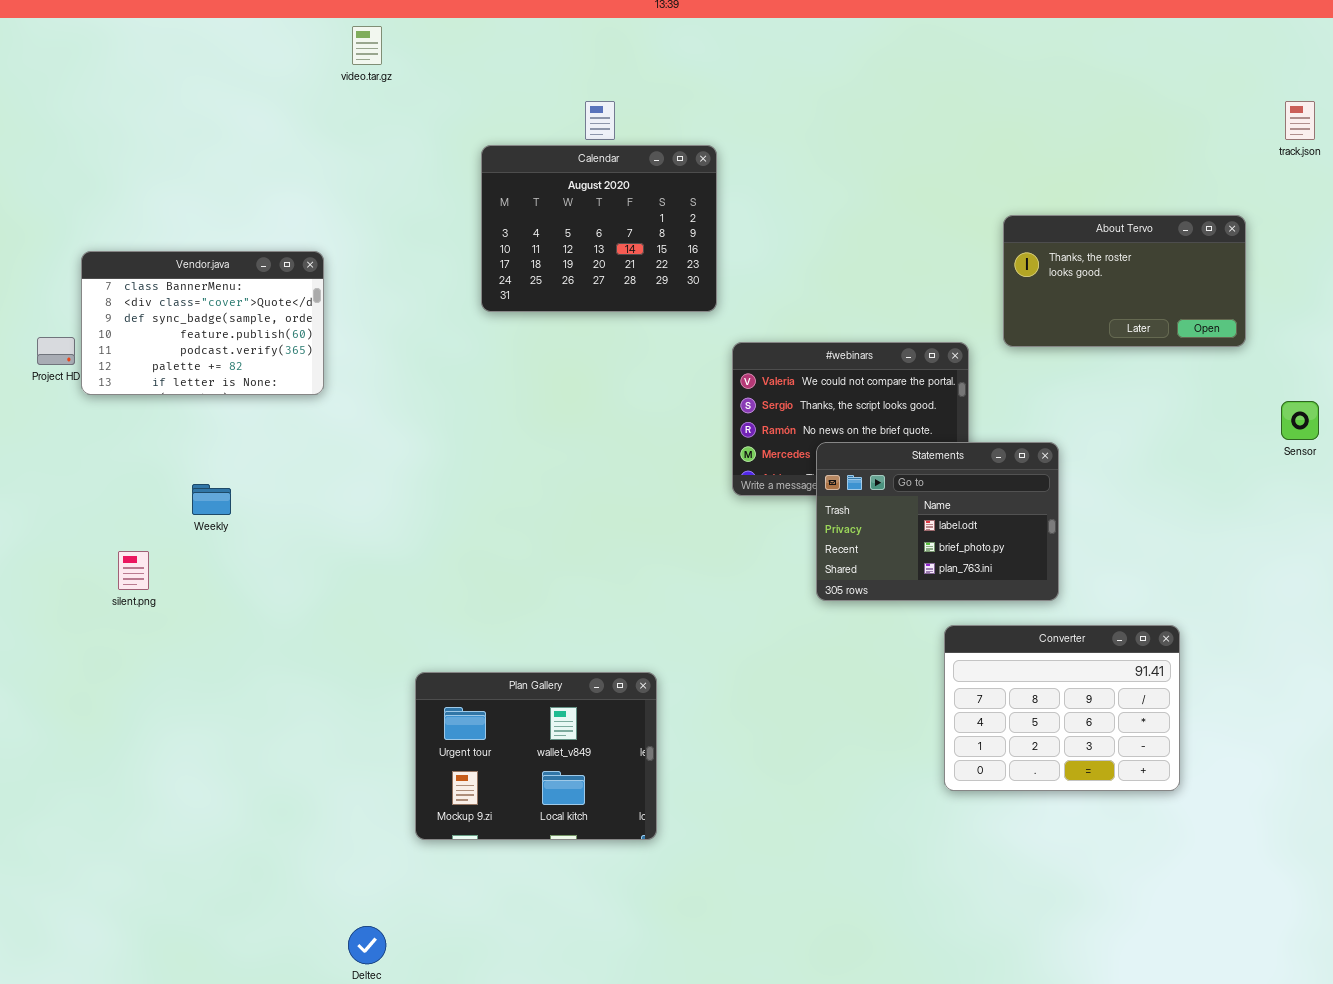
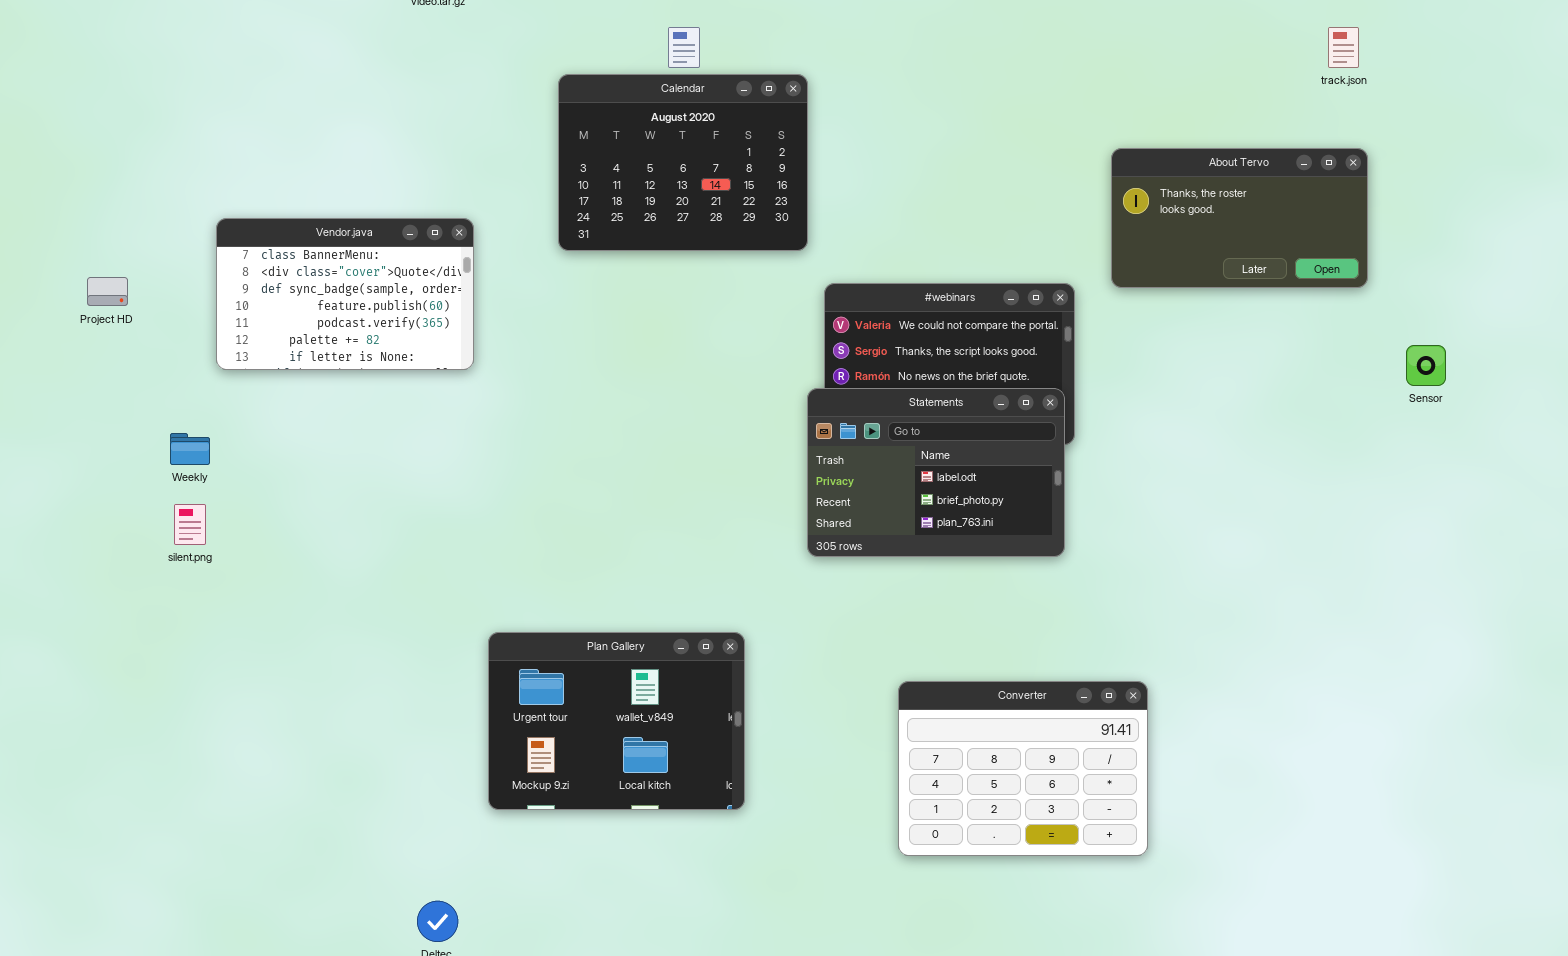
track.json: [1285,101,1315,140] -> [1328,27,1359,68], moved
Vendor.java: [81,251,324,395] -> [216,218,474,370], moved
Statements: [816,442,1059,601] -> [807,388,1065,557], moved
Weekly: [192,484,231,515] -> [170,433,210,465], moved
Converter: [944,625,1180,791] -> [898,681,1148,856], moved

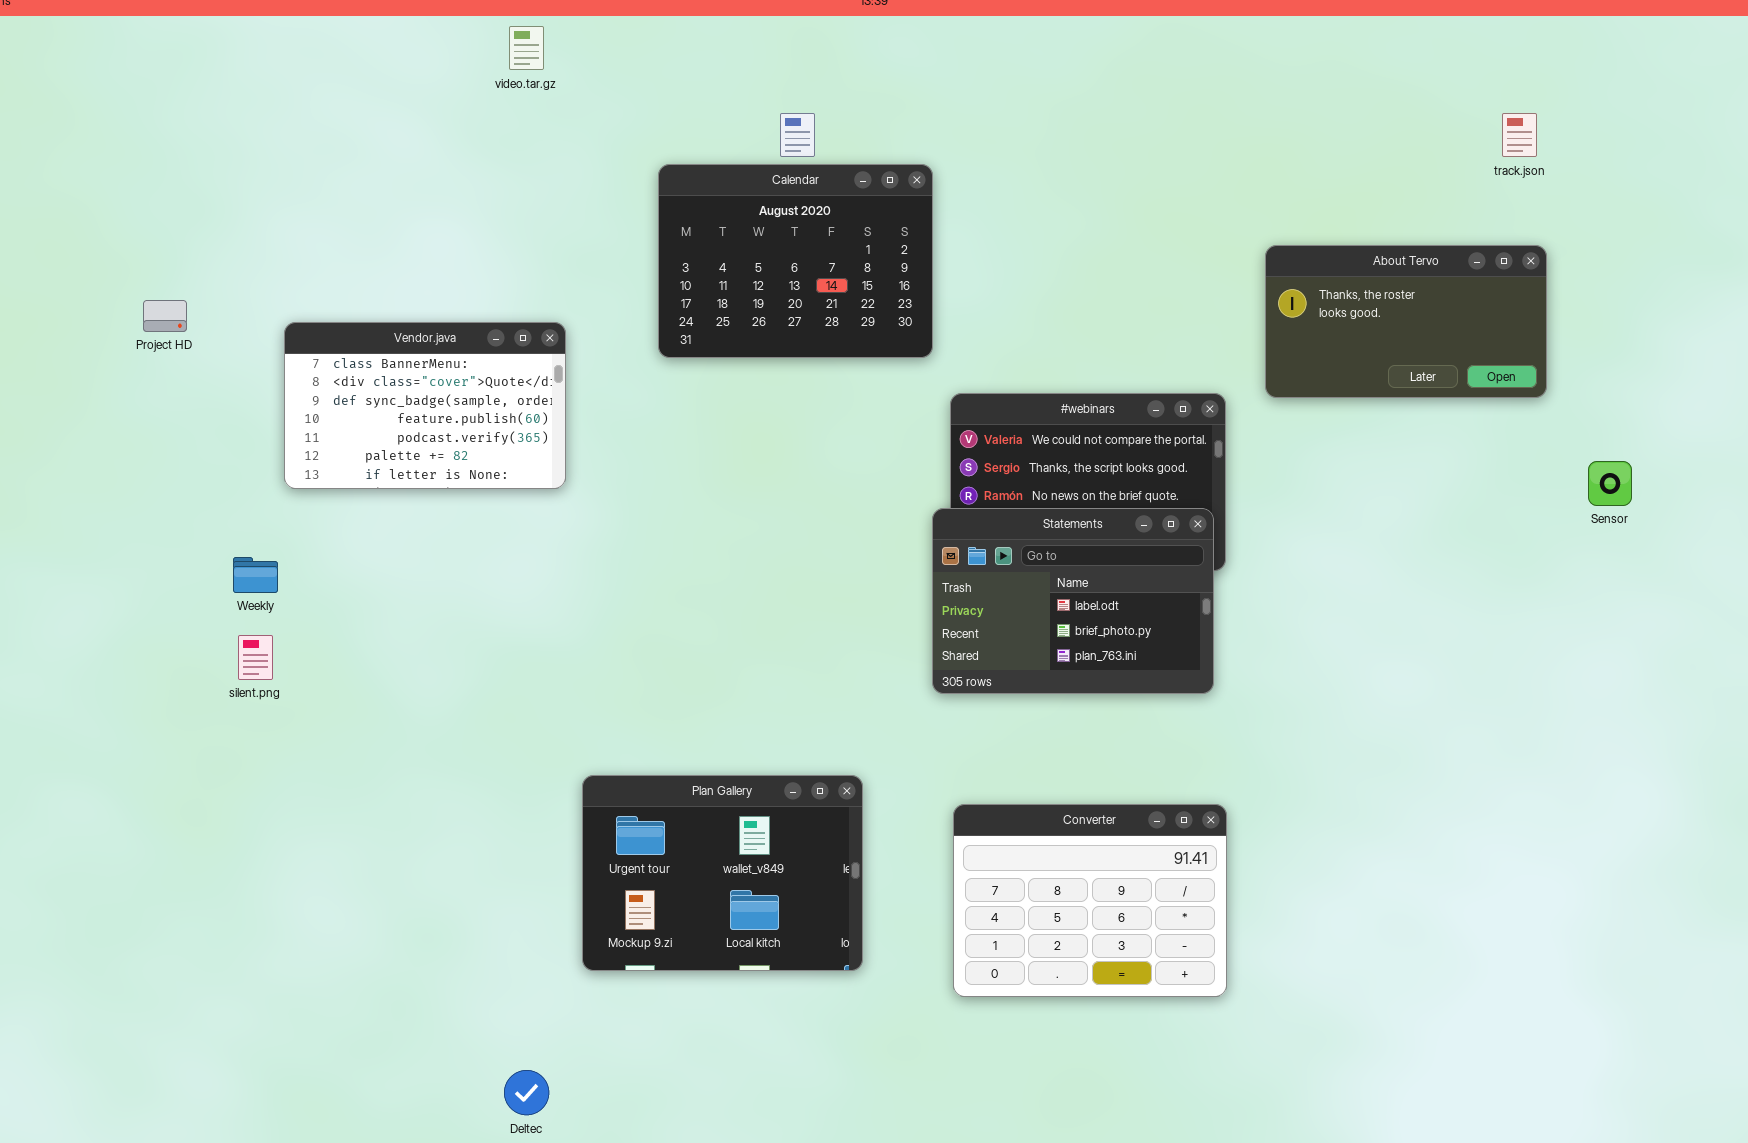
Project HD: [87,277,128,306] -> [143,300,187,332], moved
Converter: [898,681,1148,856] -> [953,804,1227,997], moved

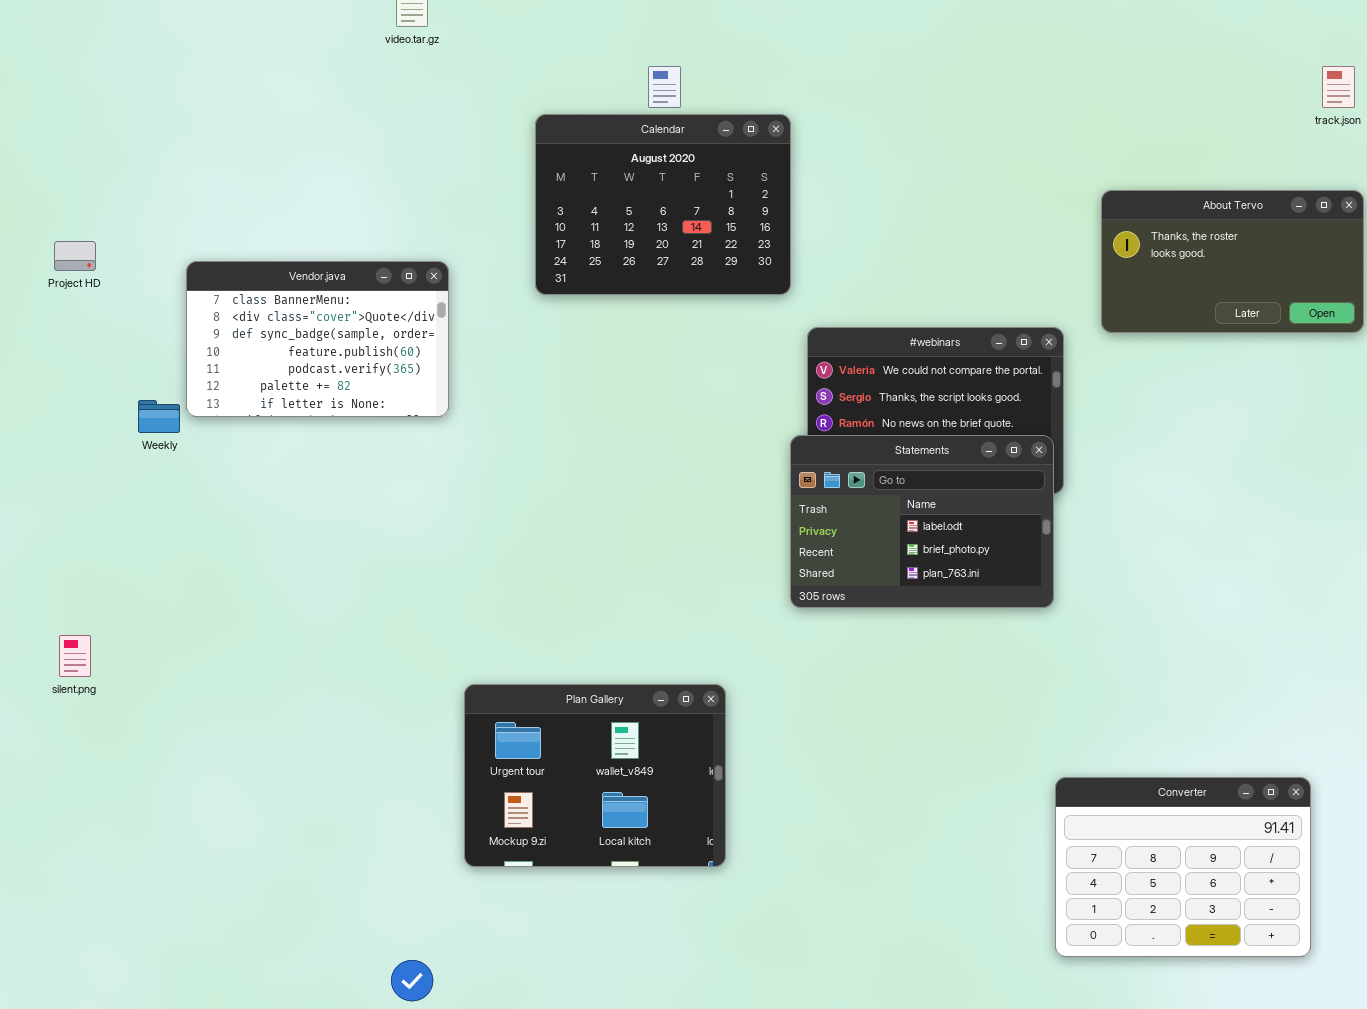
Weekly: [233,557,278,593] -> [138,400,180,433], moved
silent.png: [238,635,273,680] -> [59,635,91,677], moved
Converter: [953,804,1227,997] -> [1055,777,1311,957], moved

